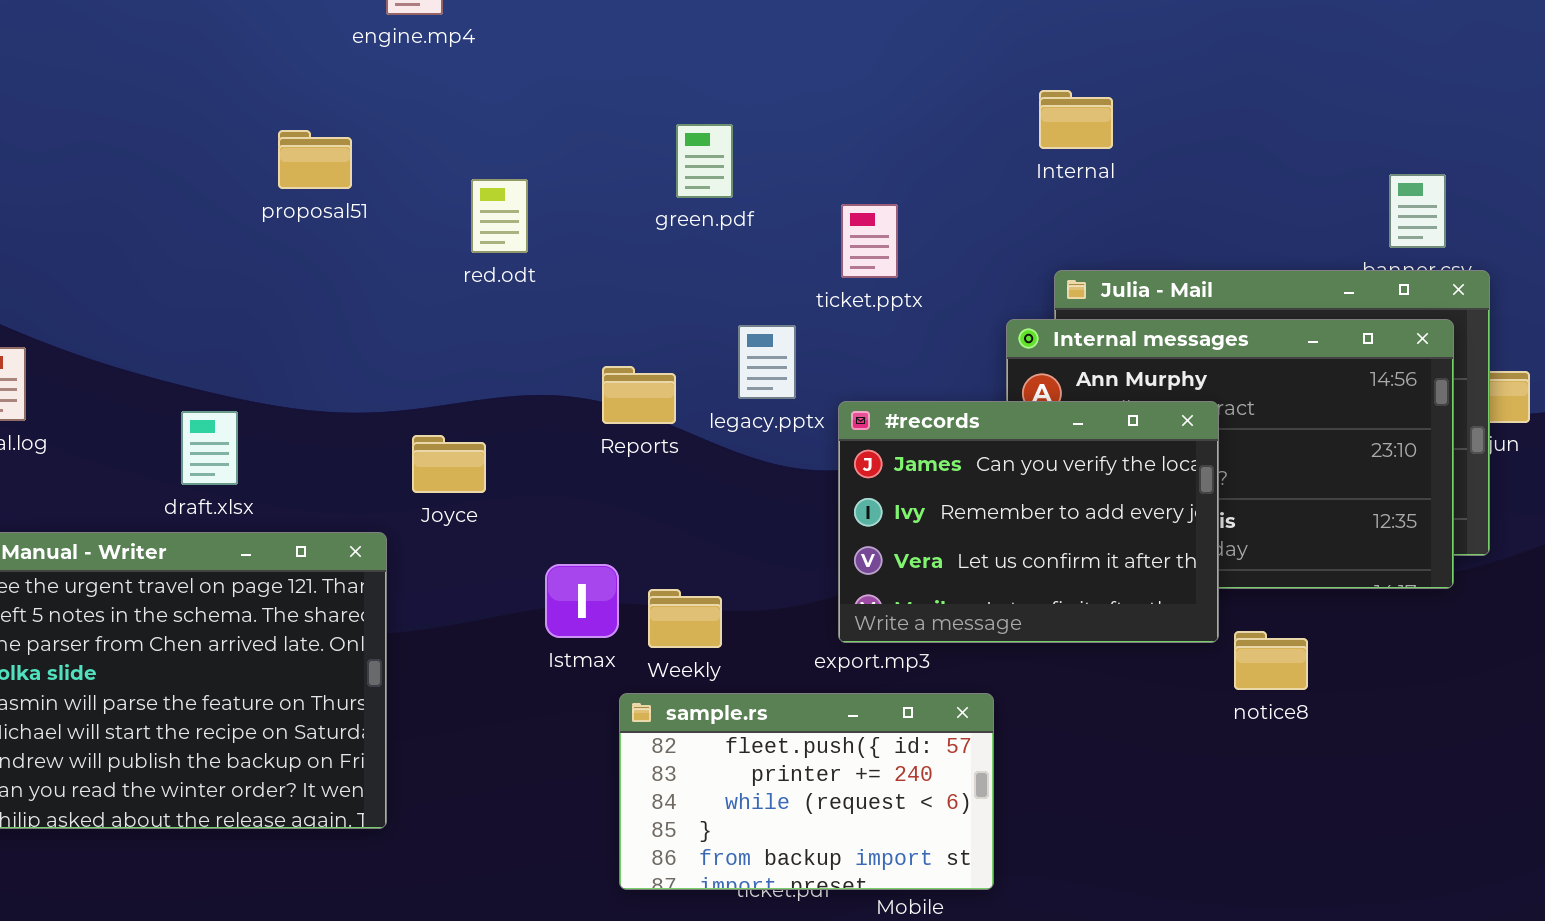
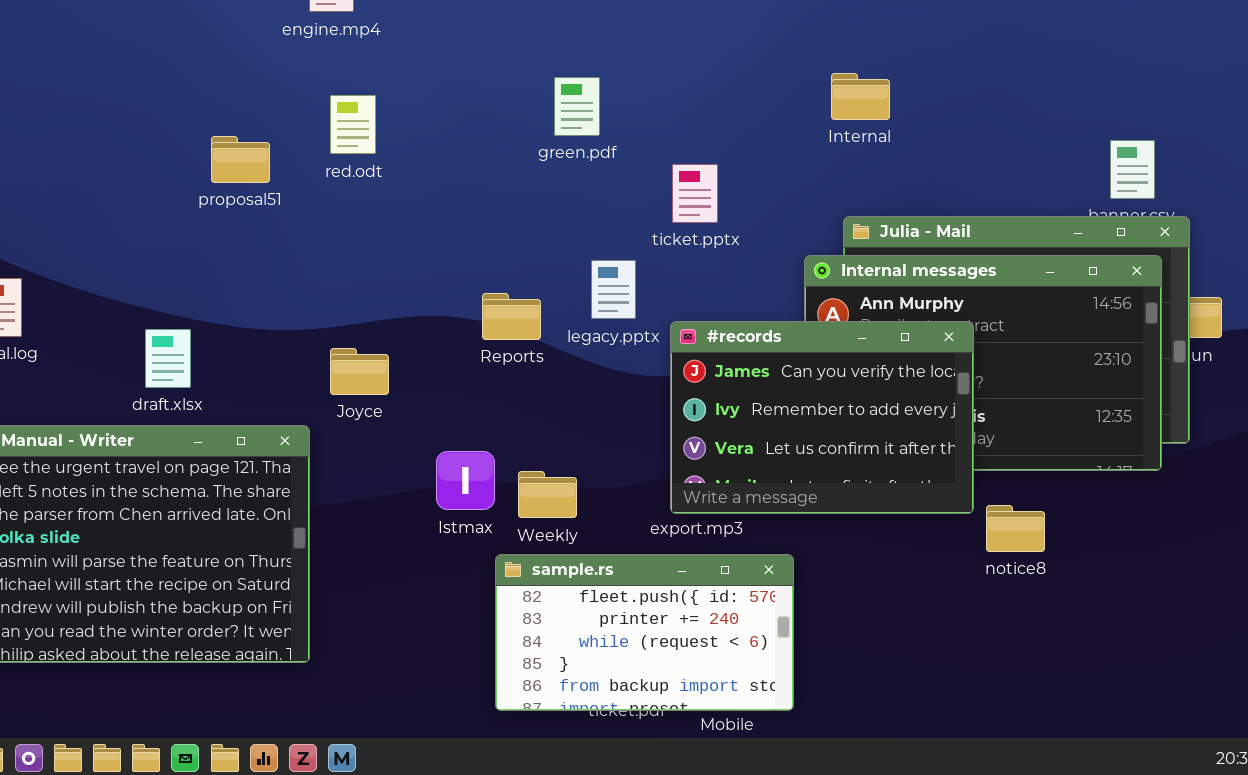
green.pdf: [676,124,733,198] -> [554,77,600,136], moved
proposal51: [278,130,352,189] -> [211,136,270,183], moved
red.odt: [471,179,528,253] -> [330,95,376,154], moved

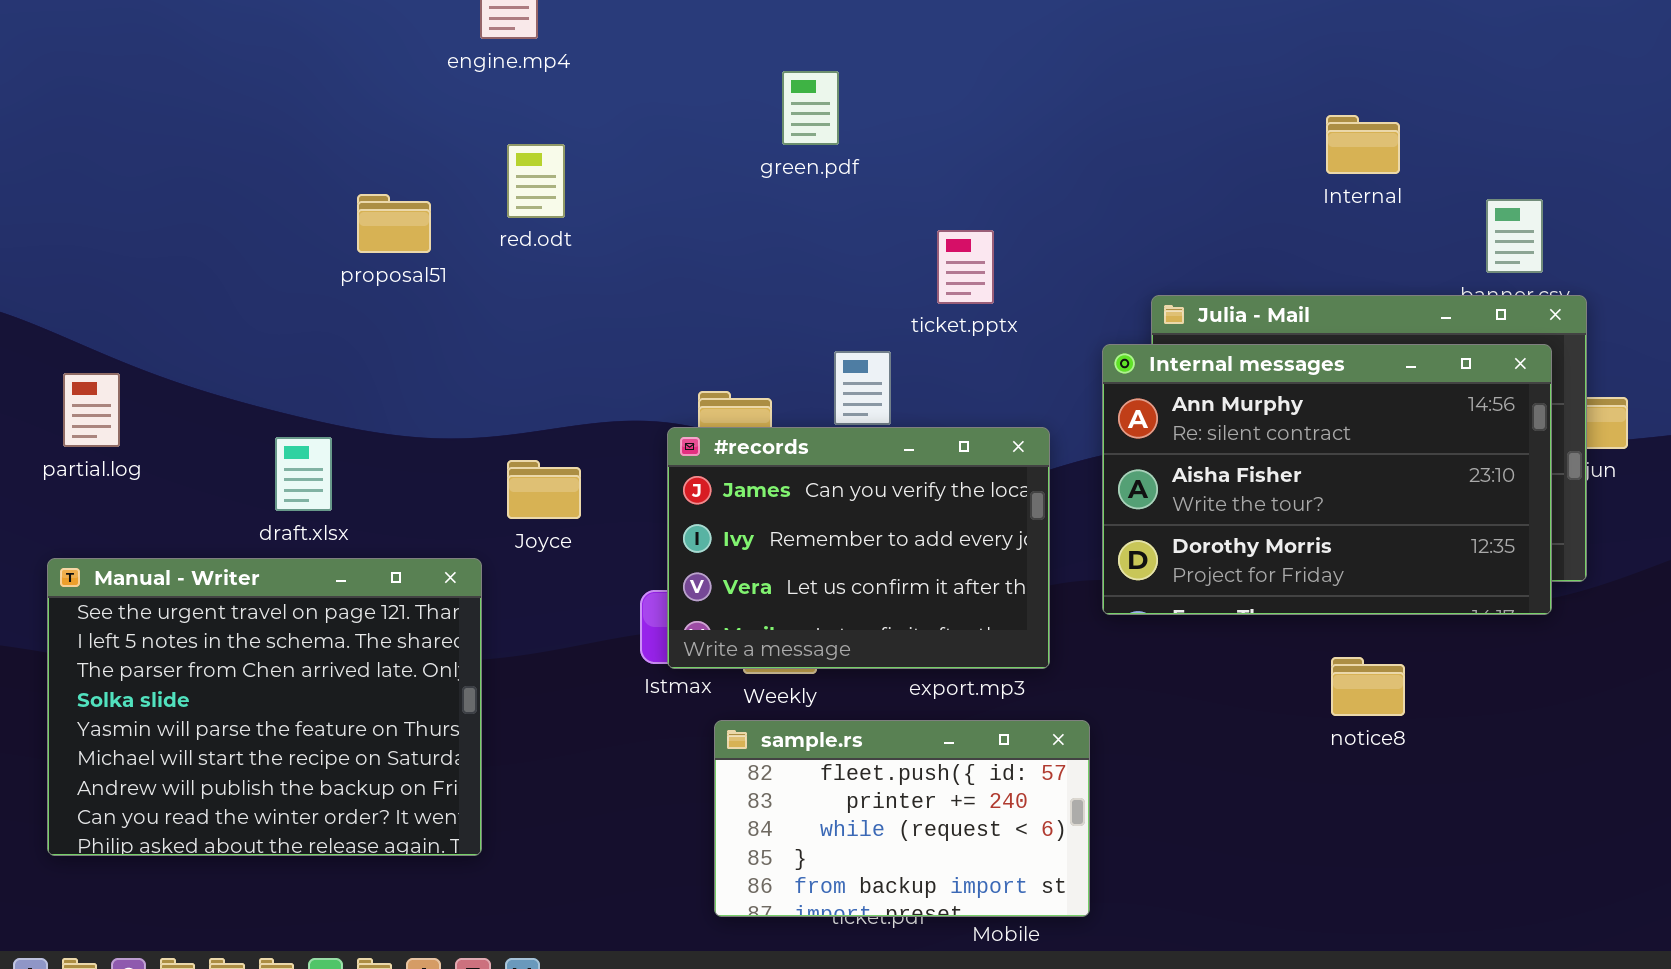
Internal: [831,73,890,120] -> [1326,115,1400,174], moved
green.pdf: [554,77,600,136] -> [782,71,839,145], moved
#records: [670,321,974,514] -> [667,427,1050,669], moved

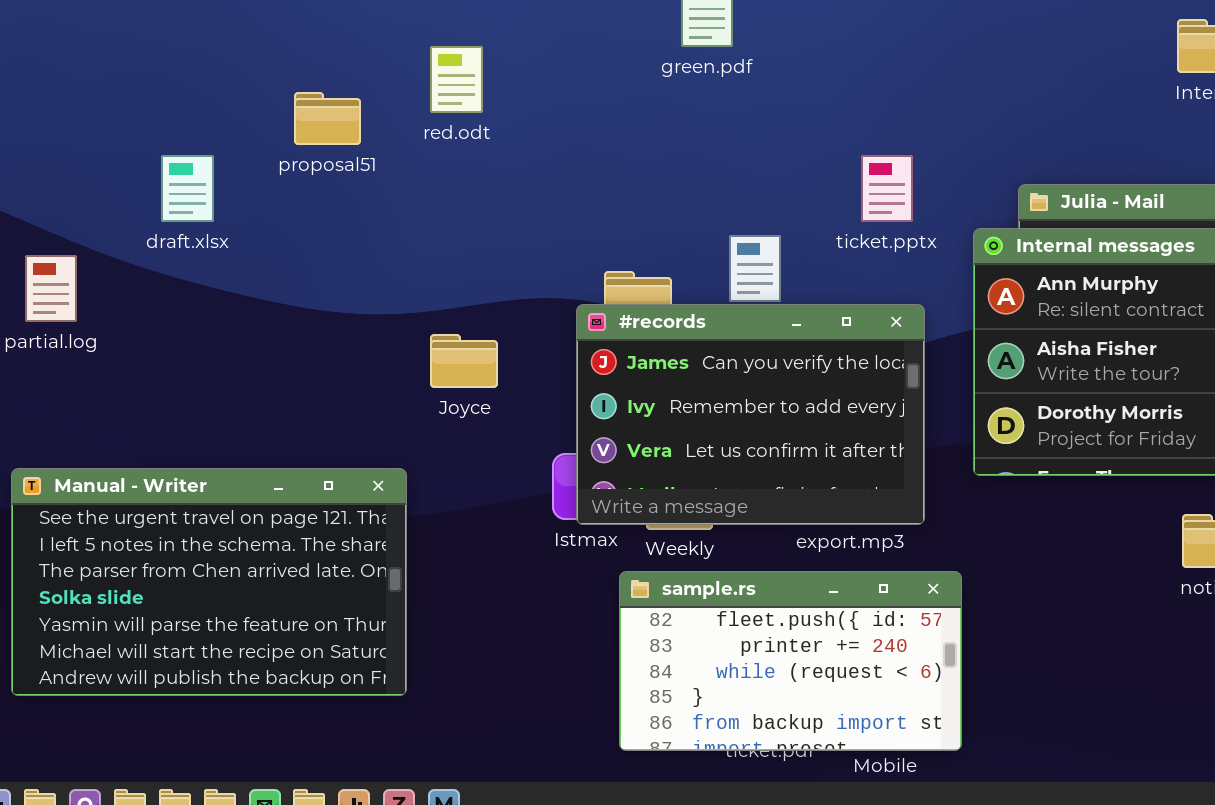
ticket.pptx: [937,230,994,304] -> [861,155,913,222], moved
draft.xlsx: [275,437,332,511] -> [161,155,214,222], moved
Manual - Writer: [47,558,482,856] -> [11,468,407,696], resized

